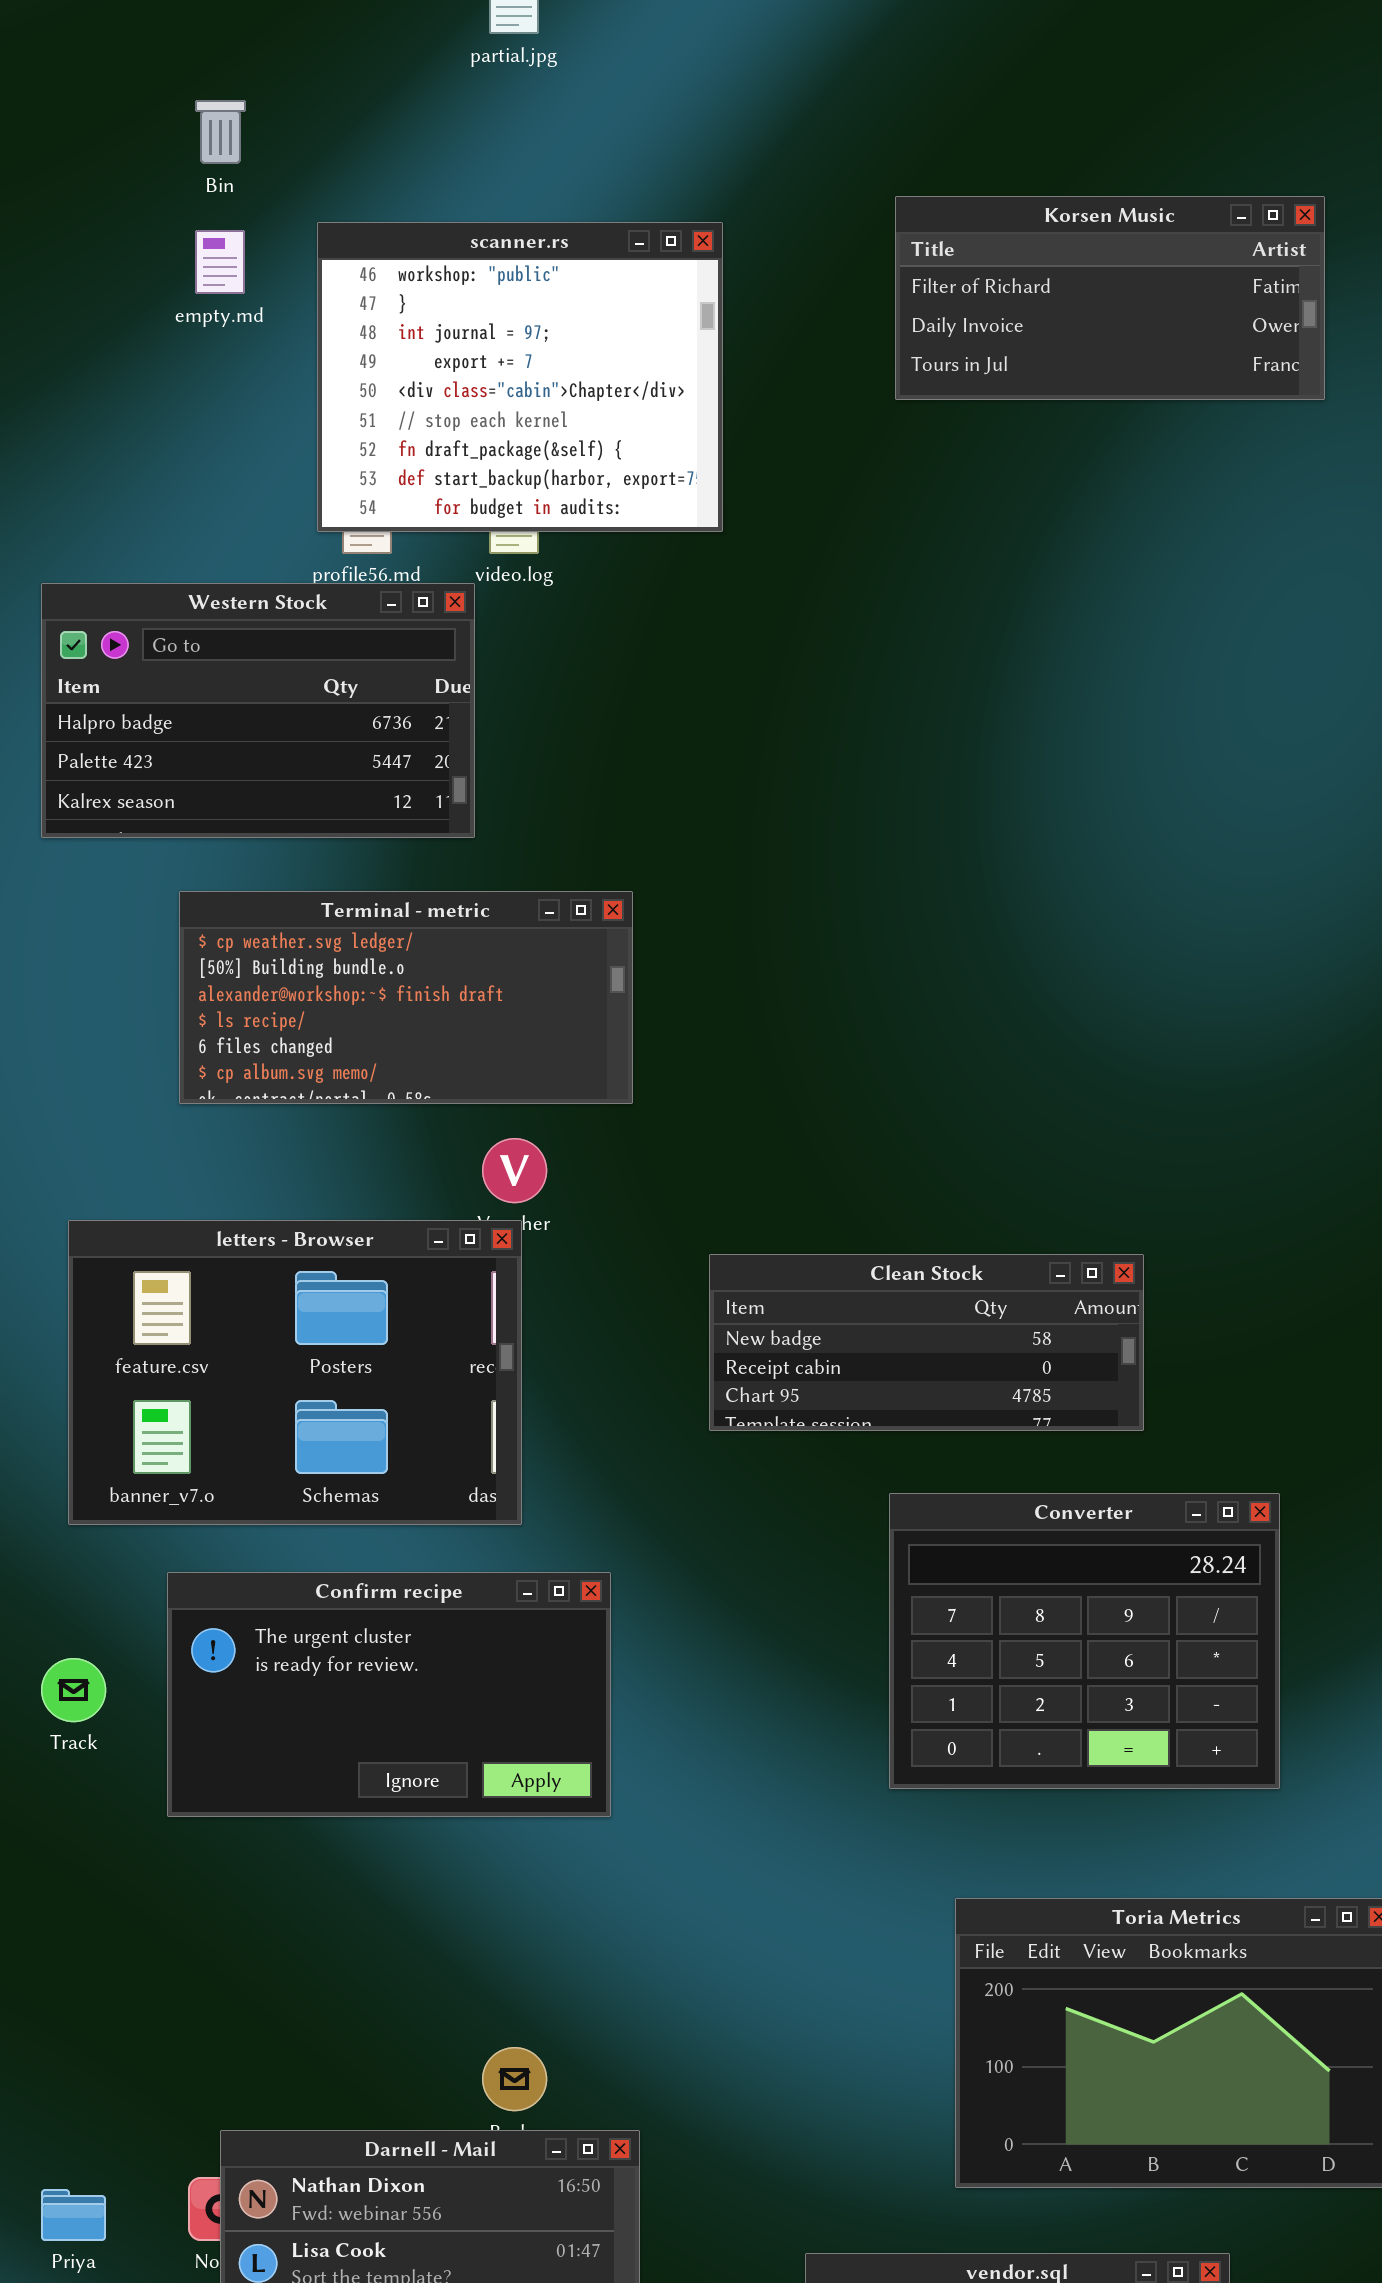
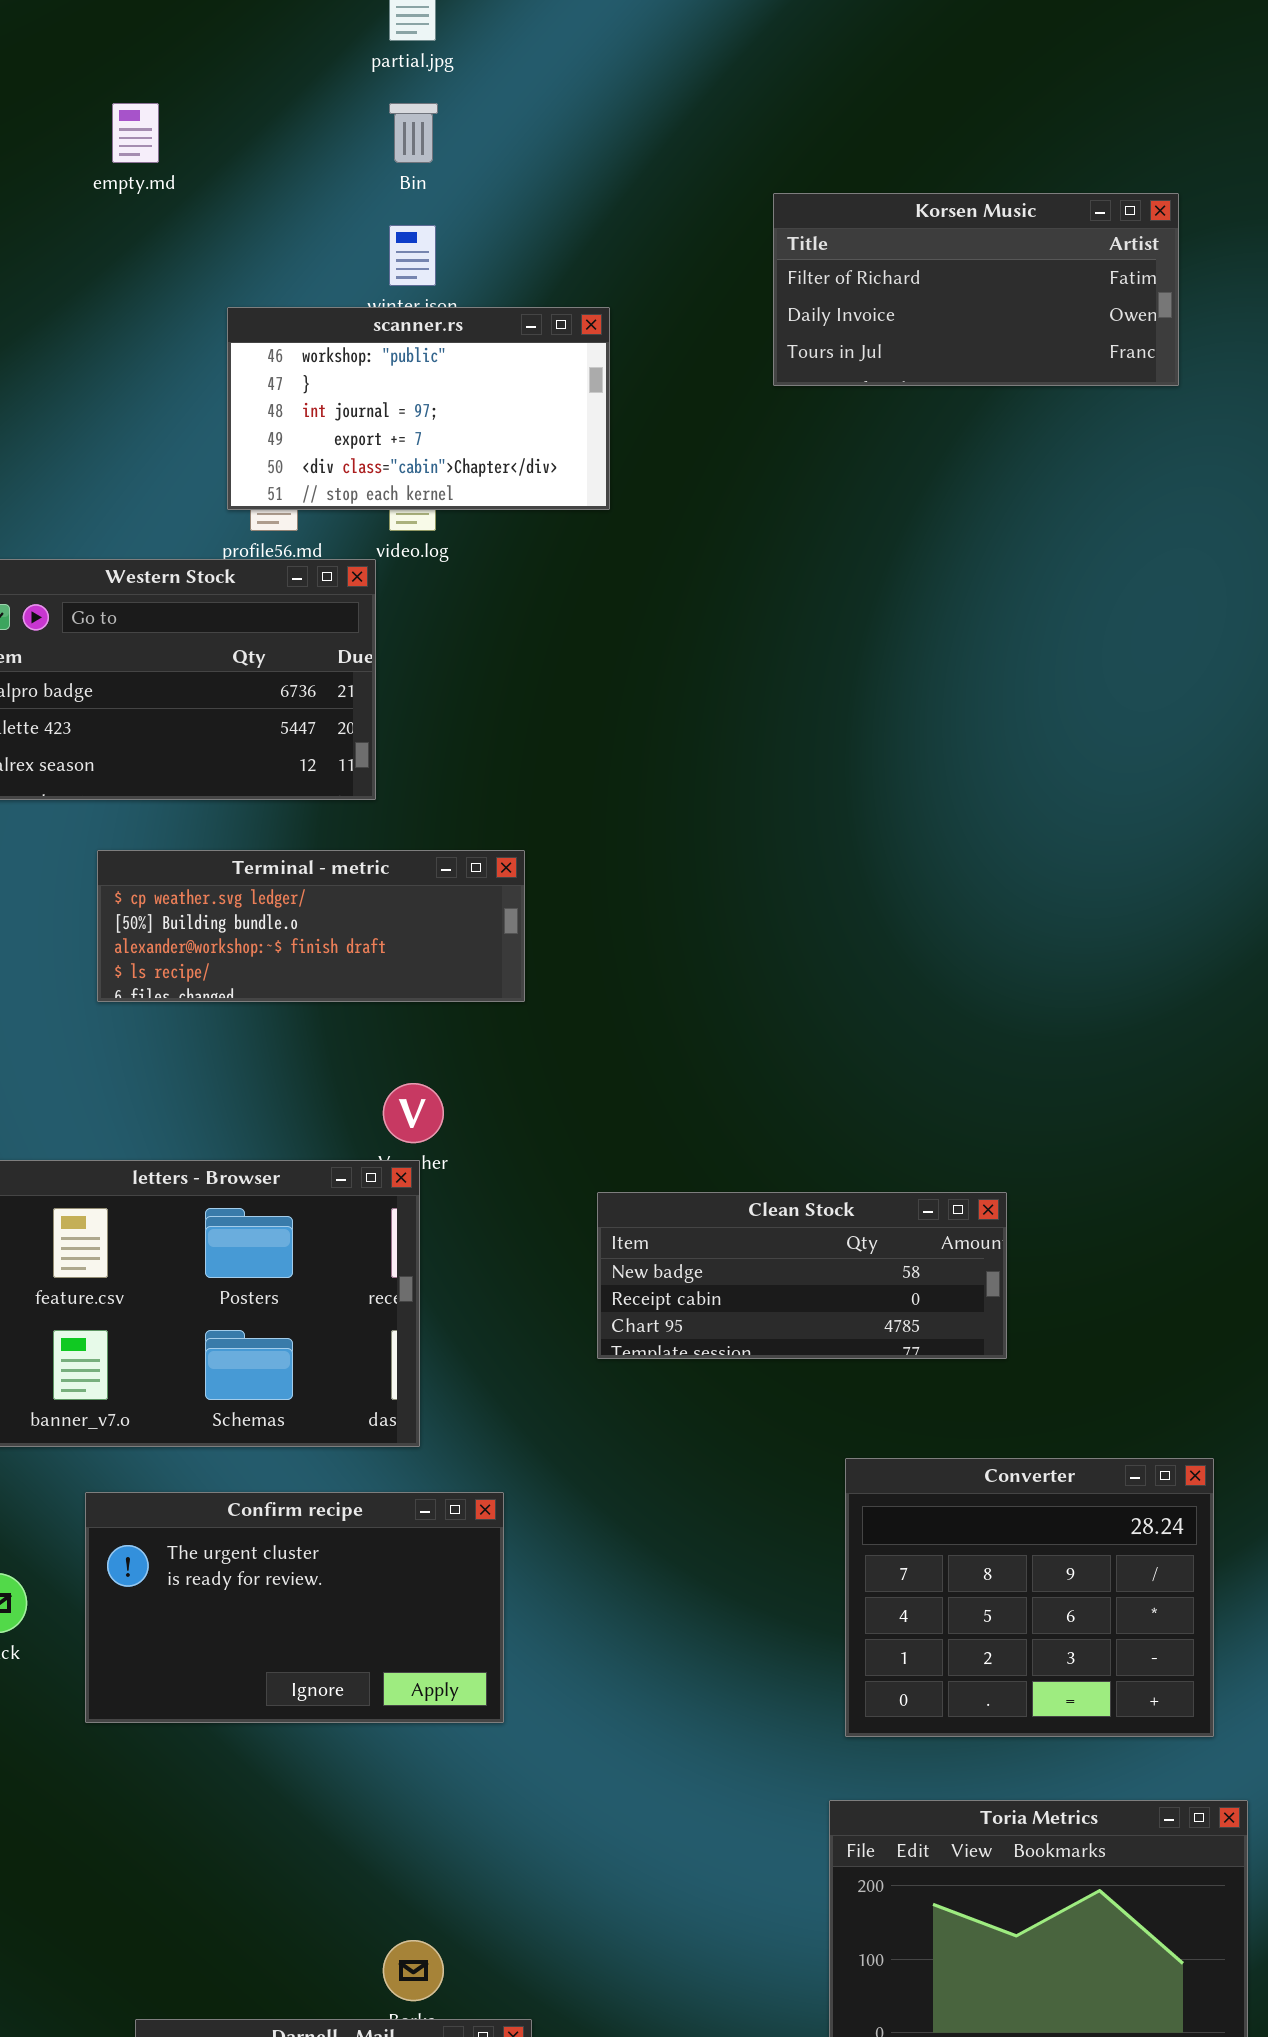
Bin: [195,100,246,164] -> [389,103,438,163], moved
scanner.rs: [317,222,723,532] -> [227,307,610,510], resized
empty.md: [195,230,245,294] -> [112,103,159,163], moved
Terminal - metric: [179,891,633,1104] -> [97,850,525,1002], resized
Converter: [889,1493,1280,1789] -> [845,1458,1214,1737], moved

